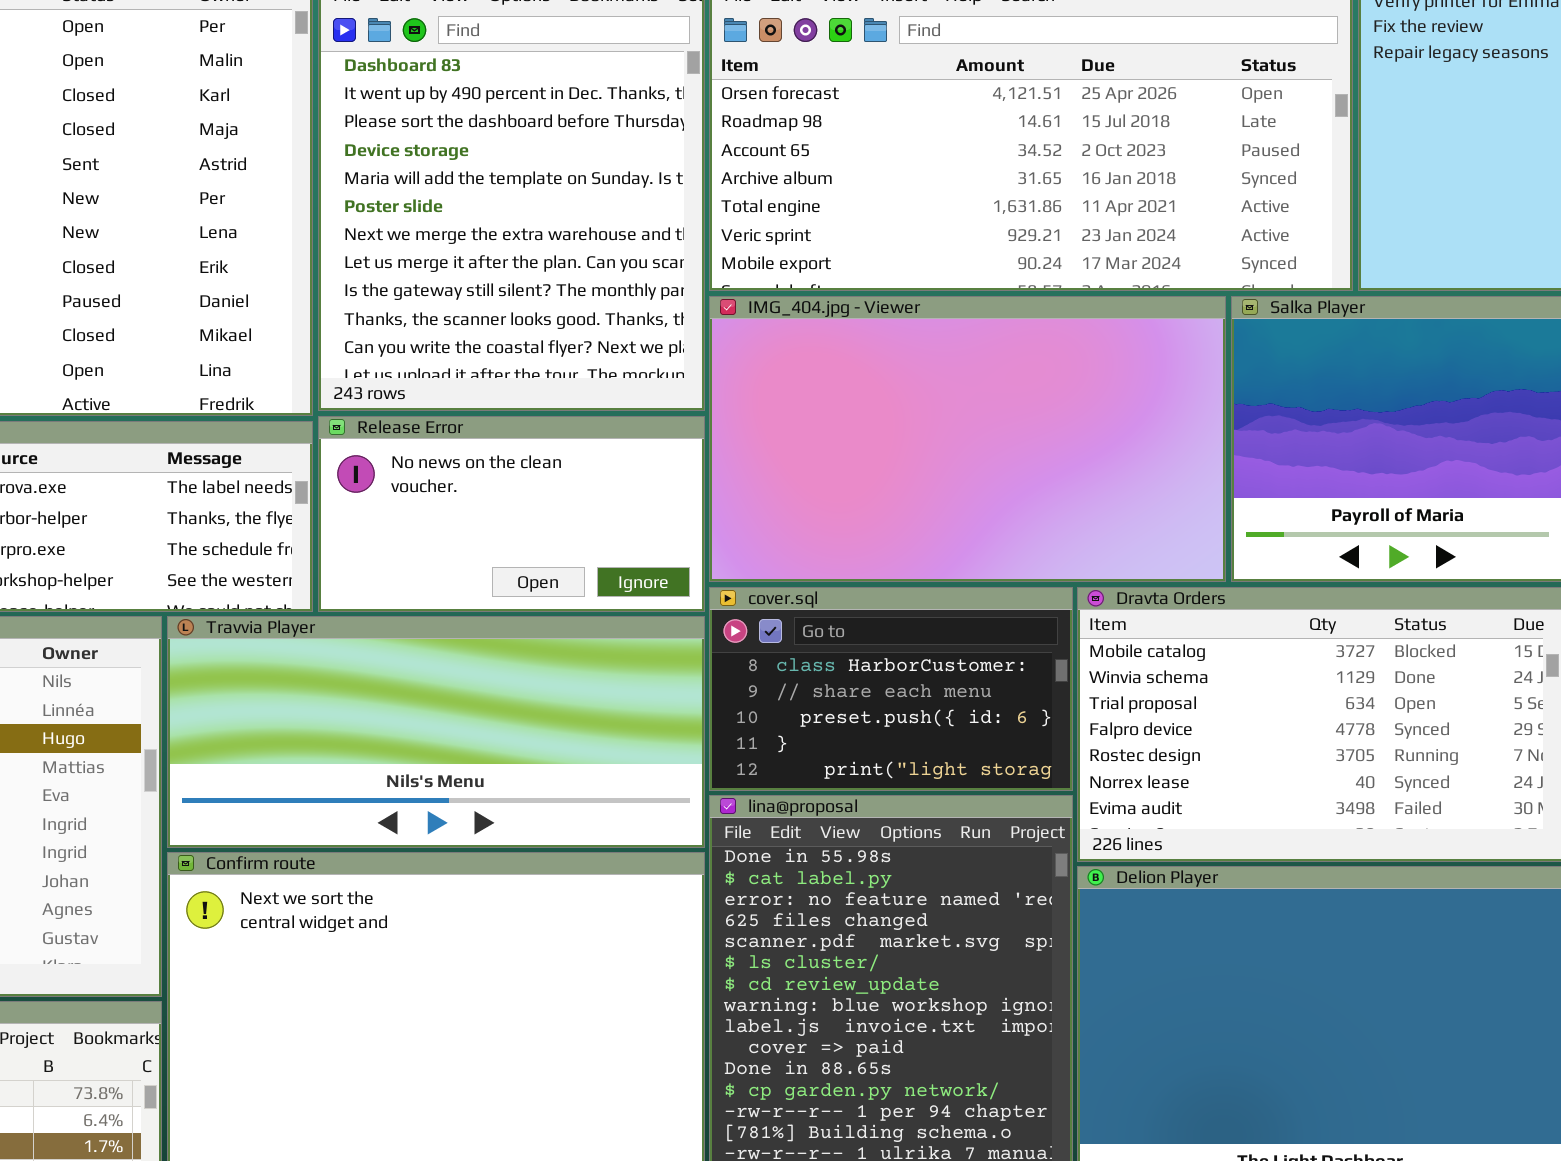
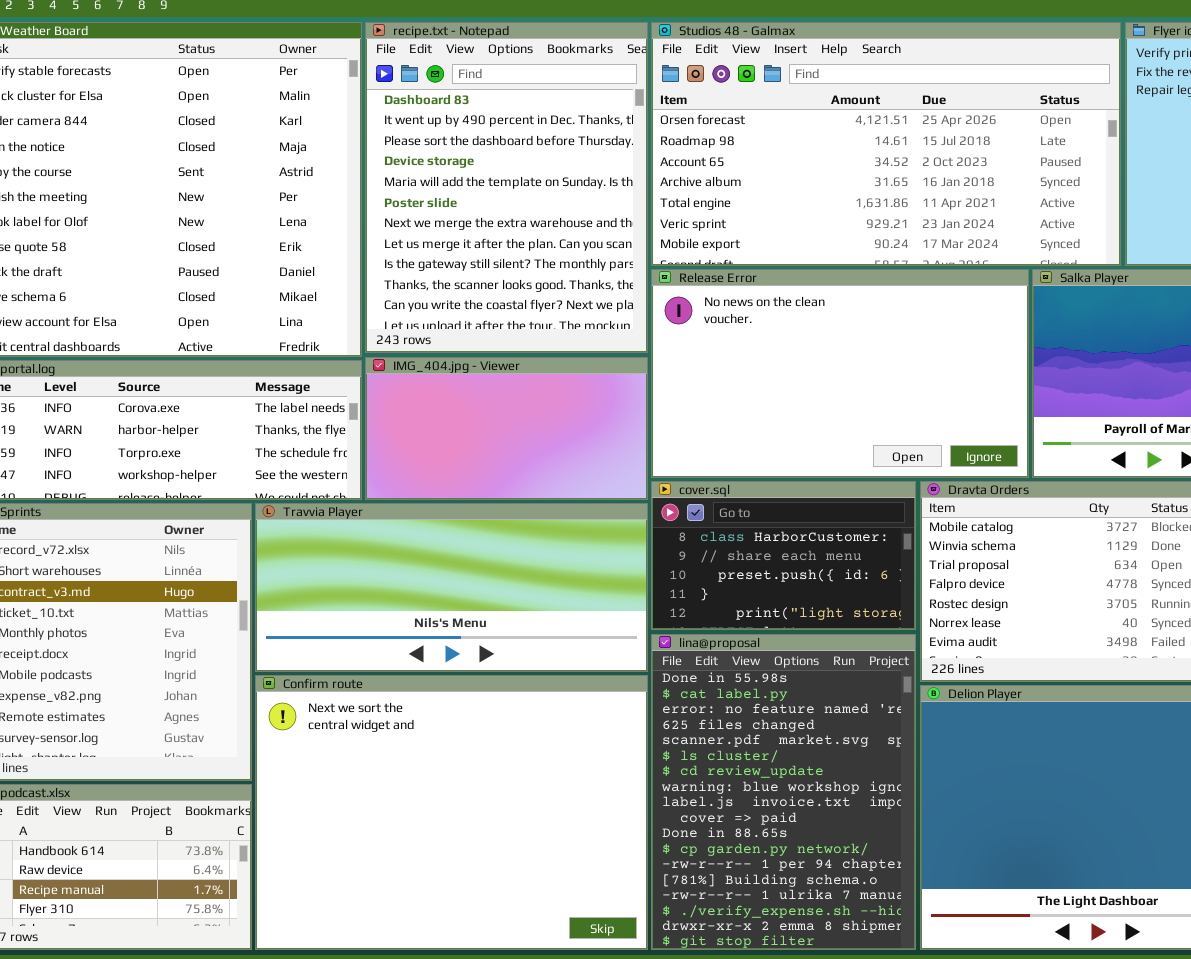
IMG_404.jpg - Viewer: [709,296,1226,582] -> [365,357,648,500], moved, resized
Release Error: [318,416,705,612] -> [651,269,1029,478], moved, resized

